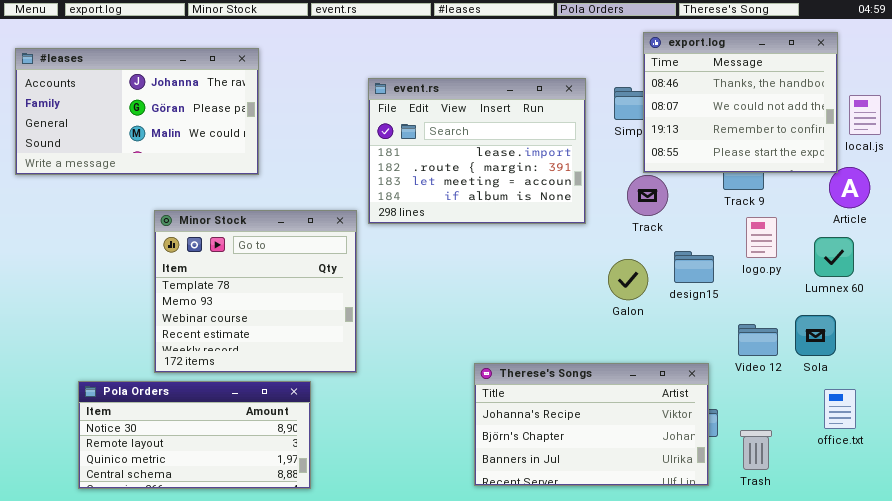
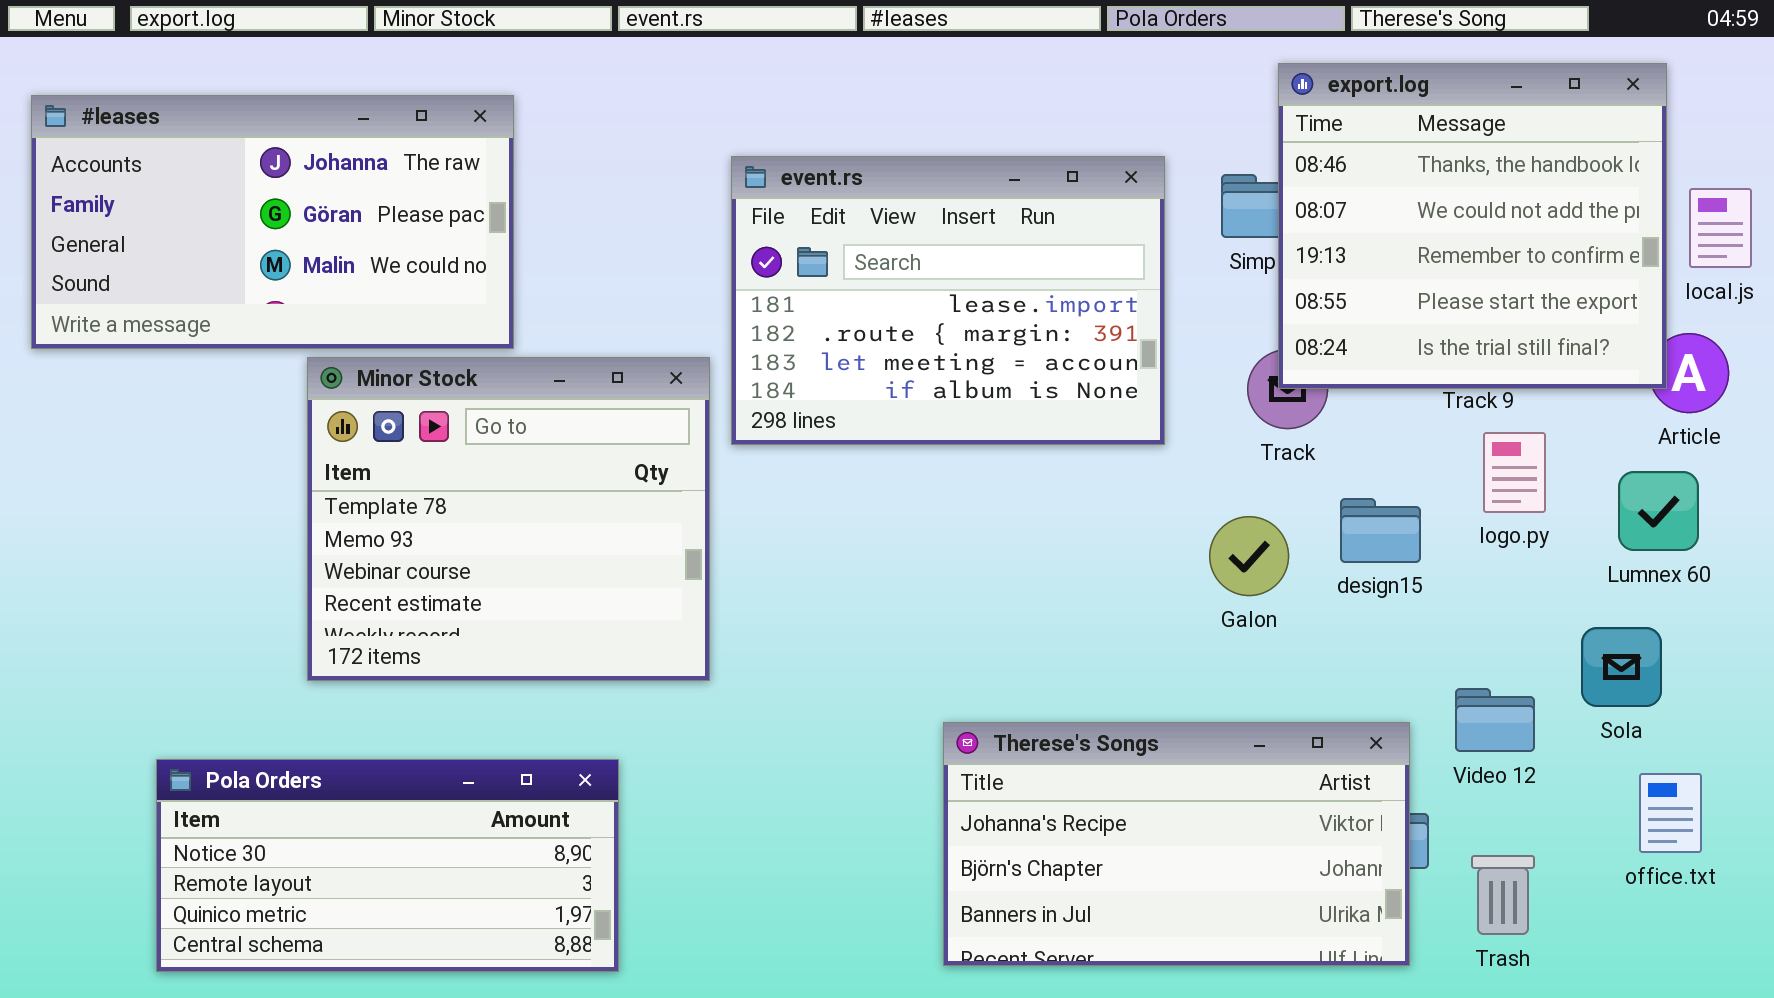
export.log: [643,32,838,173] -> [1278,63,1667,389], resized
Minor Stock: [154,210,357,373] -> [307,357,710,681], moved
Video 12: [738,324,778,356] -> [1455,688,1535,752], moved

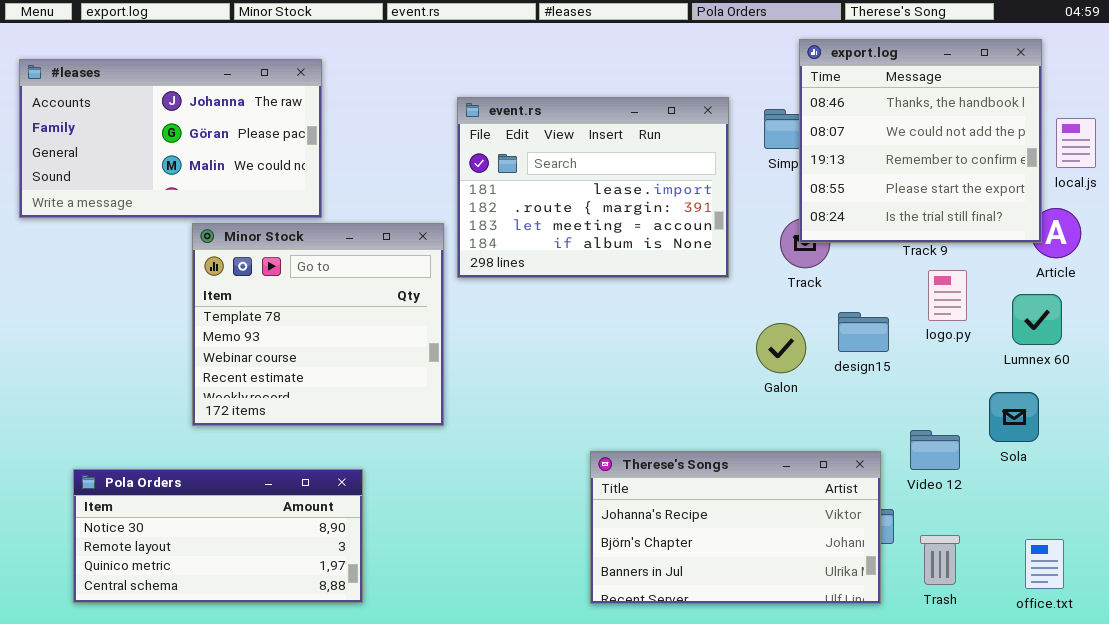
Pola Orders: [156,759,619,972] -> [73,469,363,603], moved
office.txt: [1639,773,1702,853] -> [1025,539,1064,589], moved

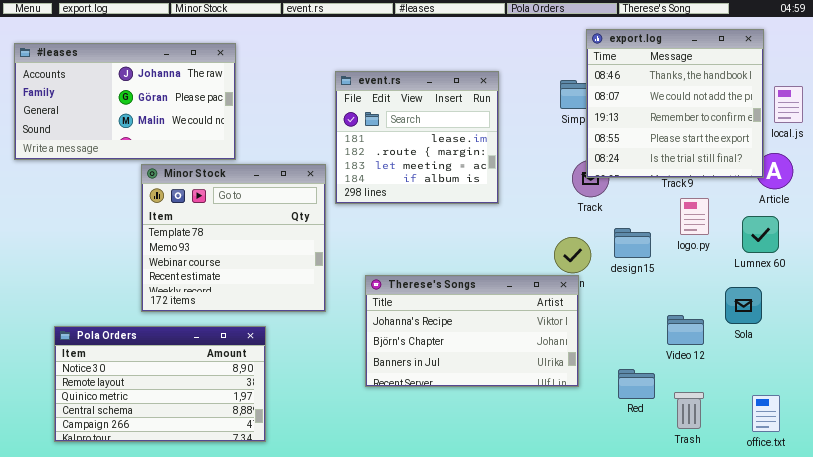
event.rs: [457,97,729,278] -> [335,71,499,204], resized
Therese's Songs: [590,451,881,604] -> [365,275,579,387], moved
Pola Orders: [73,469,363,603] -> [54,326,266,442], resized

